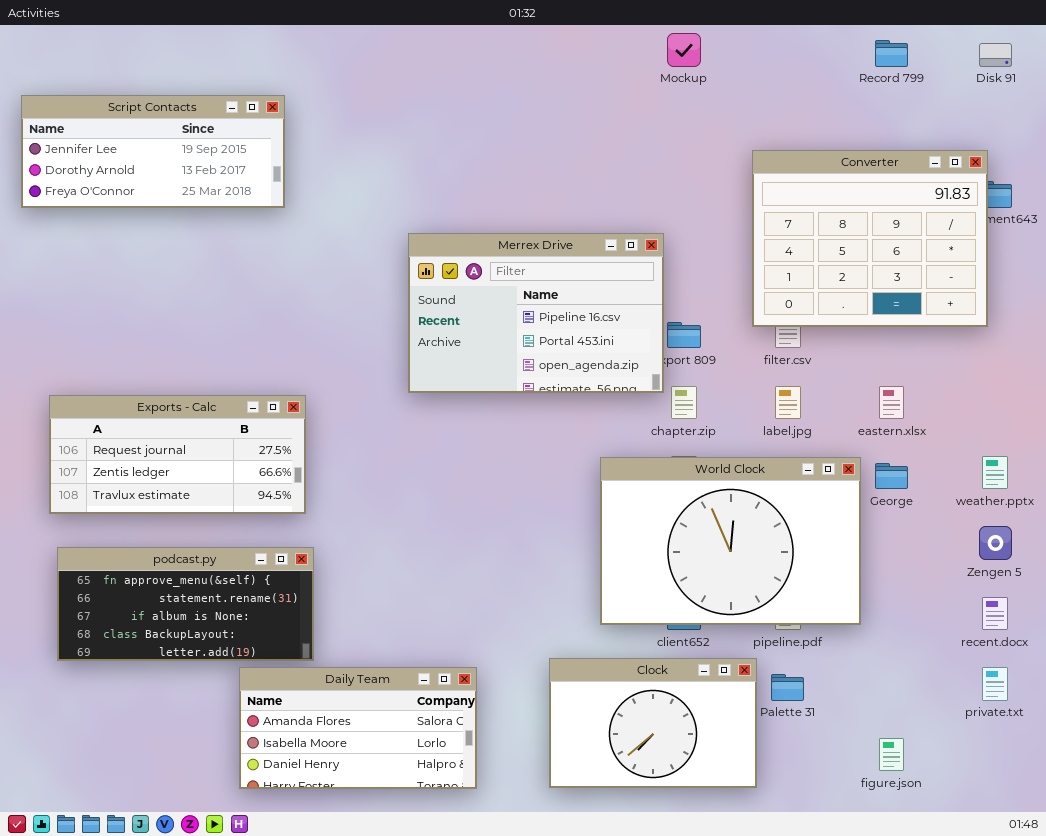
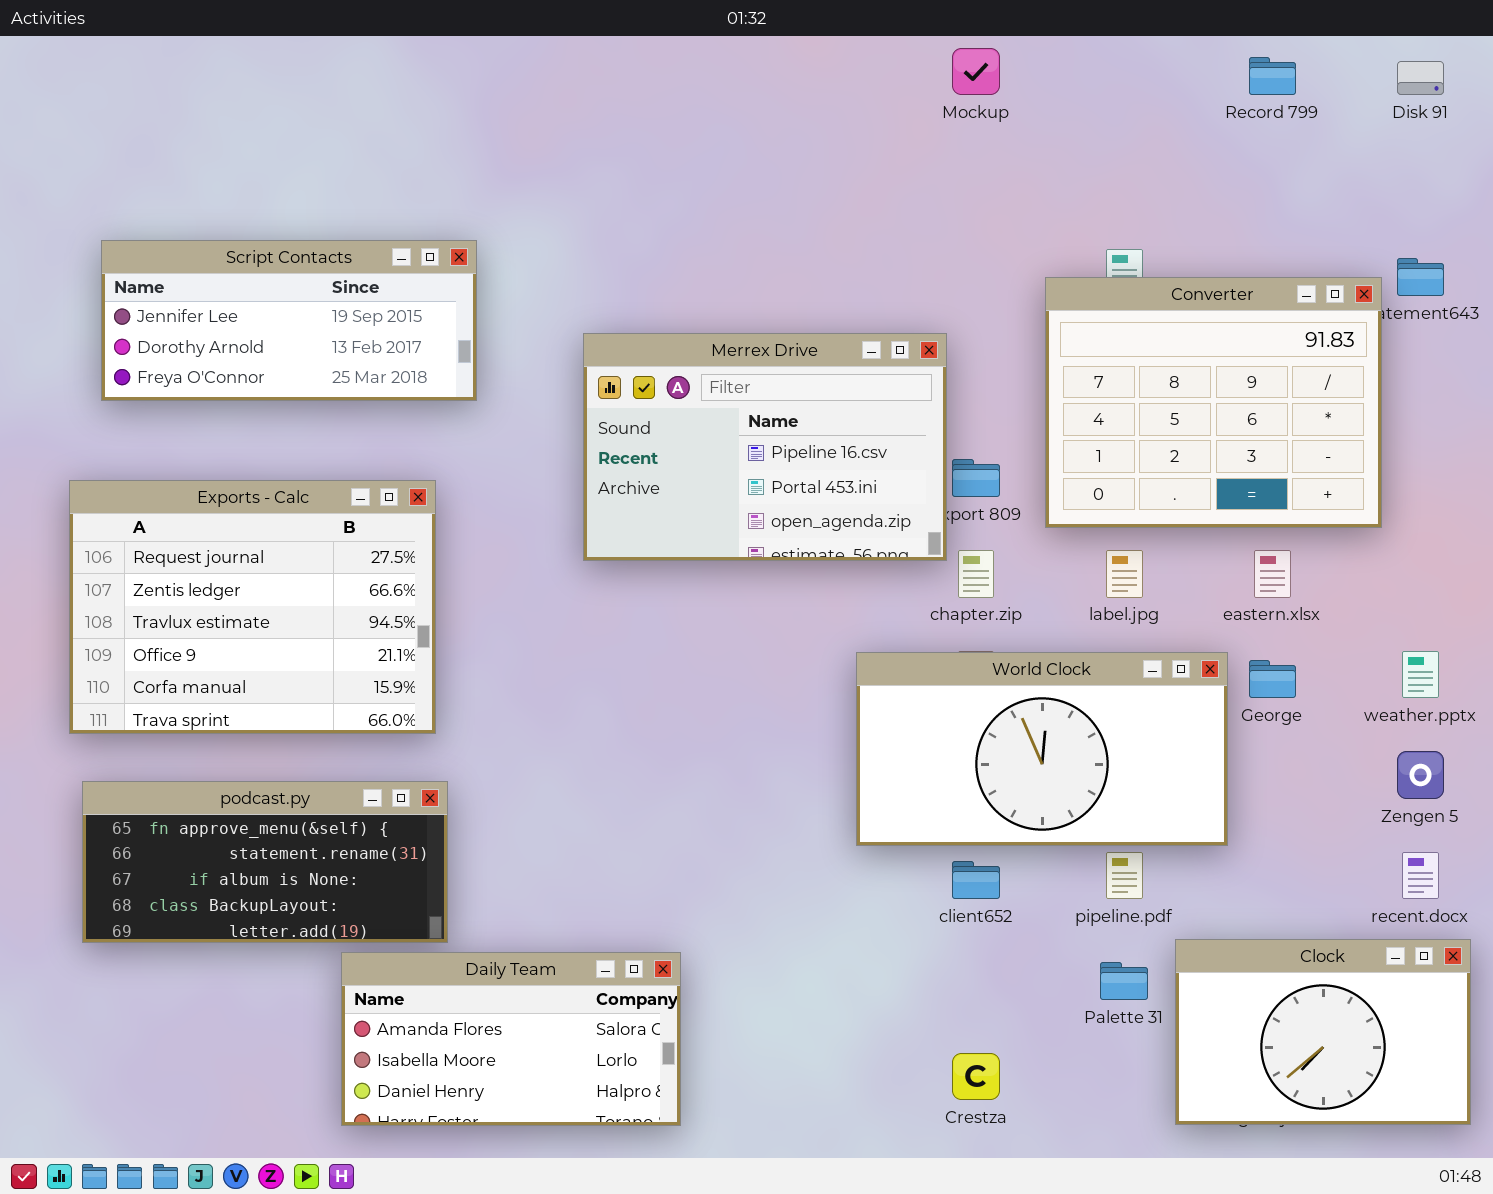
Script Contacts: [21,95,285,208] -> [101,240,477,401], moved
Converter: [752,150,988,327] -> [1045,277,1382,528], moved
Exports - Calc: [49,395,306,514] -> [69,480,436,734], resized
World Clock: [600,457,861,625] -> [856,652,1228,846], resized
Clock: [549,658,757,788] -> [1175,939,1471,1125], moved

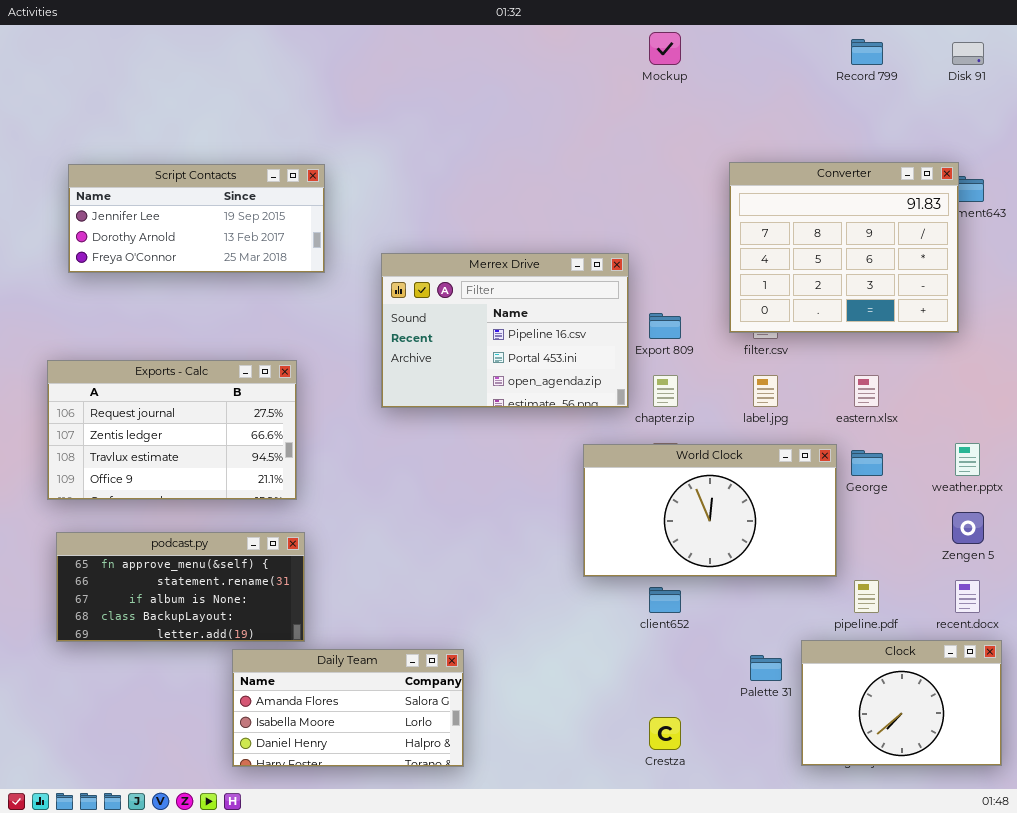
Converter: [1045,277,1382,528] -> [729,162,959,333], moved
Merrex Drive: [583,333,947,561] -> [381,253,629,408], moved
Exports - Calc: [69,480,436,734] -> [47,360,297,500], resized
pipeline.pdf: [1106,852,1143,899] -> [854,580,879,613], moved

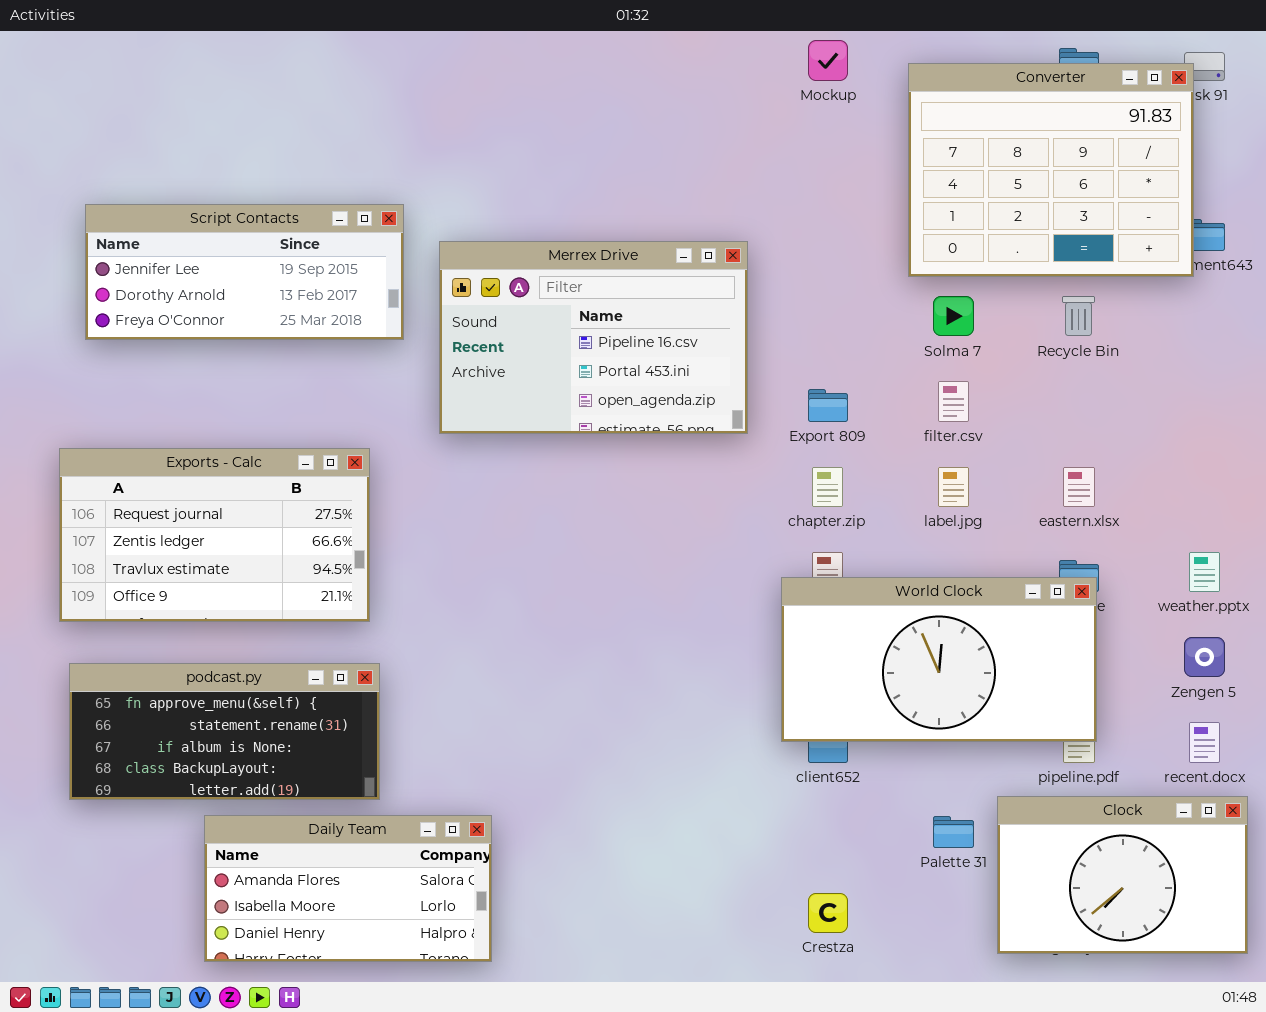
Converter: [729,162,959,333] -> [908,63,1194,277], moved
Merrex Drive: [381,253,629,408] -> [439,241,748,434], moved
World Clock: [583,444,837,577] -> [781,577,1097,742], moved
Daily Team: [232,649,464,767] -> [204,815,492,962], moved

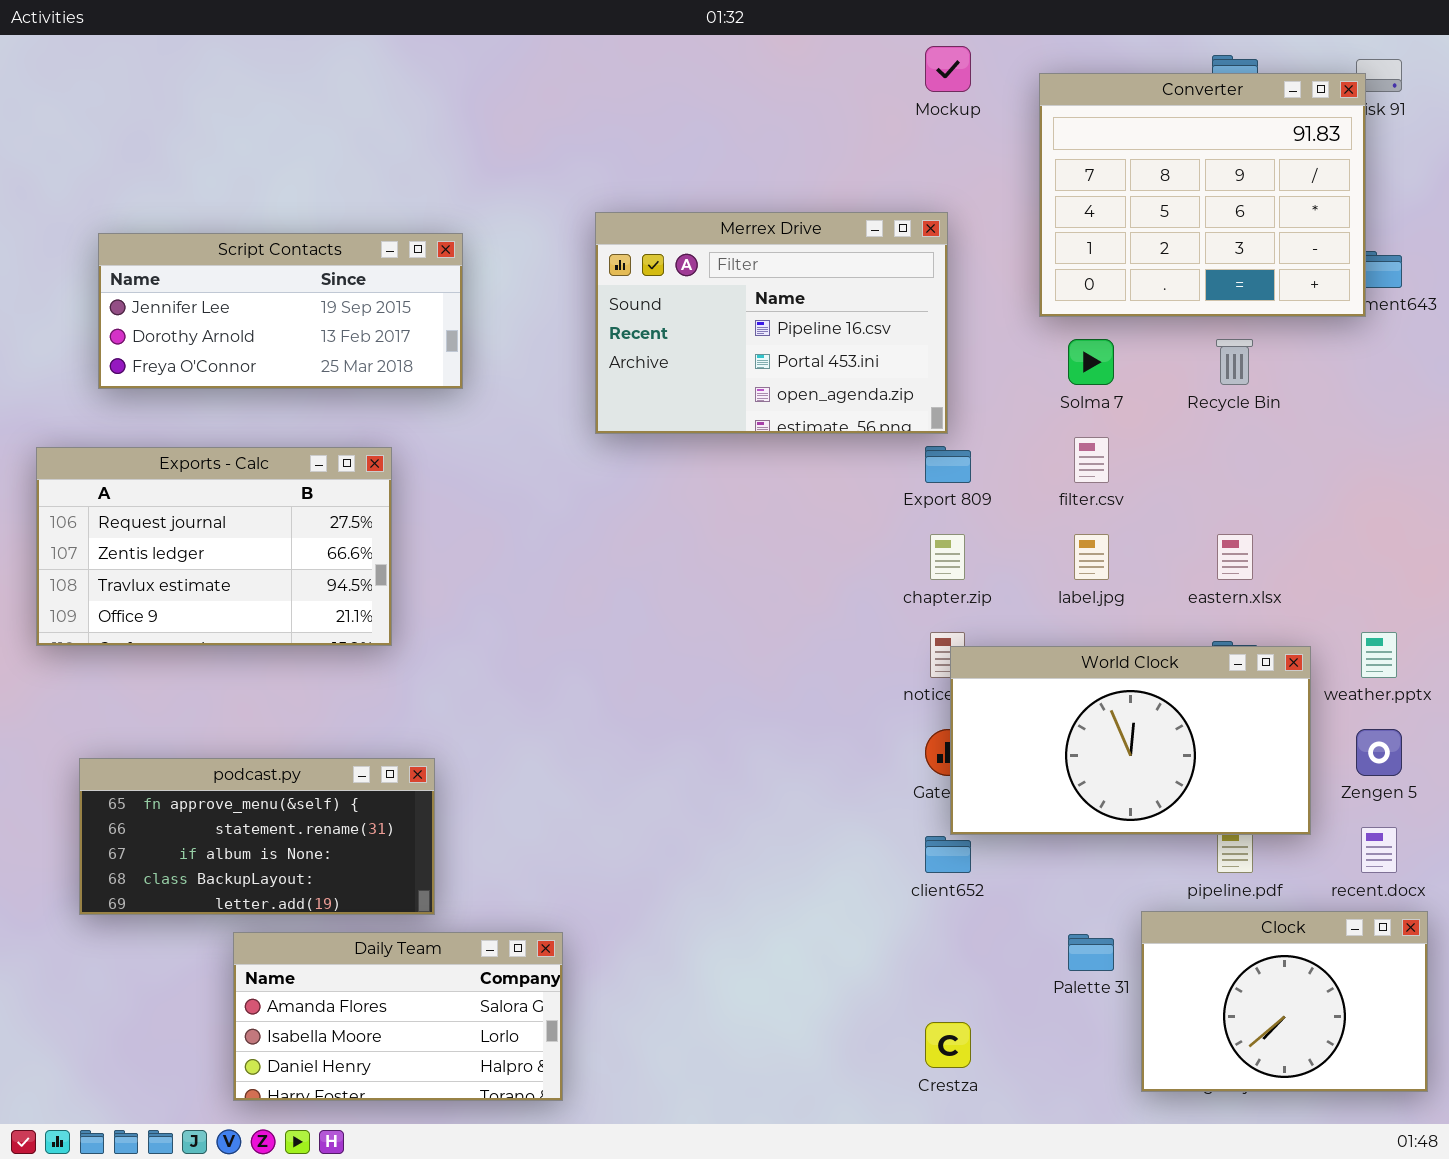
Merrex Drive: [439,241,748,434] -> [595,212,948,434], moved
Exports - Calc: [59,448,370,622] -> [36,447,392,646], moved
World Clock: [781,577,1097,742] -> [950,646,1311,835], moved

